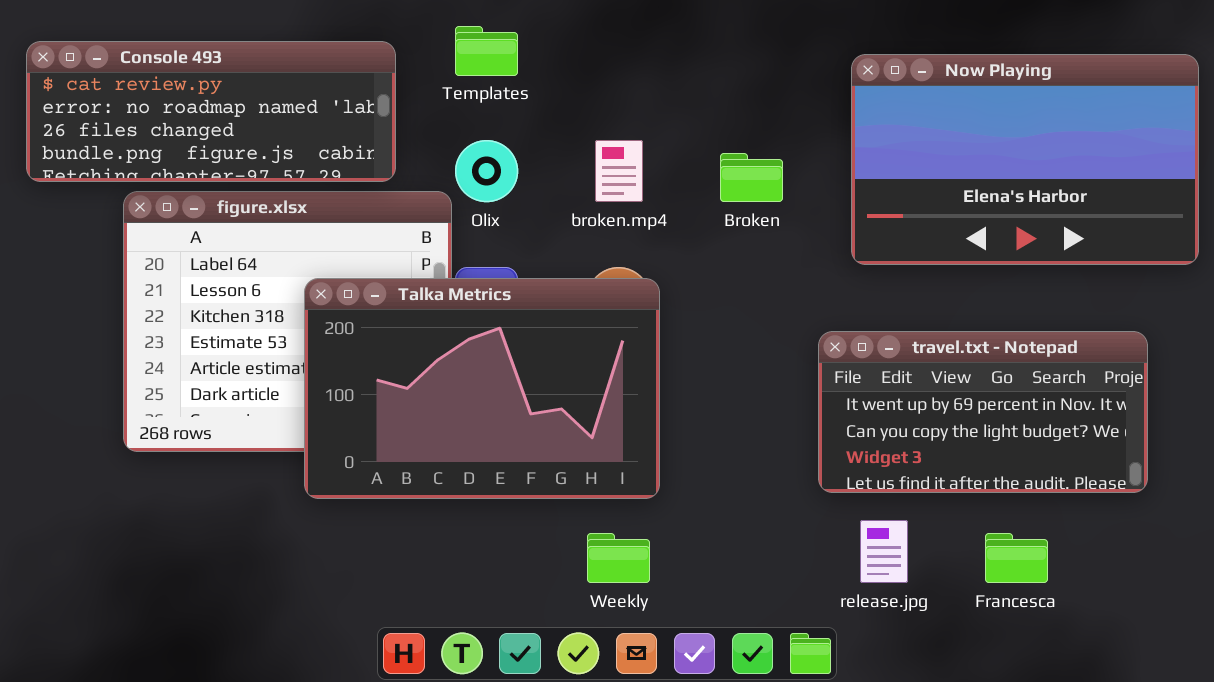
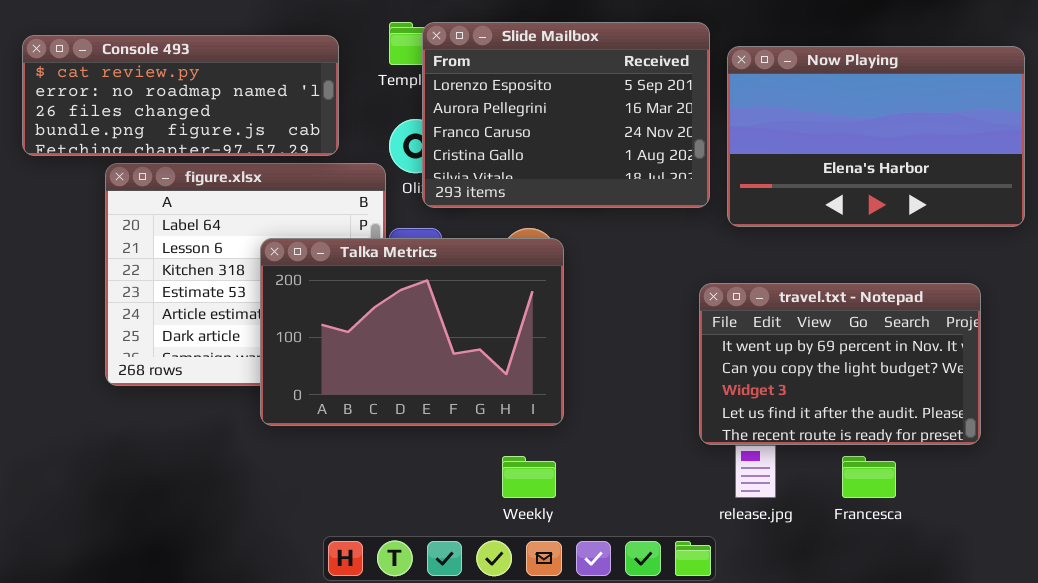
Slide Mailbox: none -> [422,22,710,208], opened
travel.txt - Notepad: [818,331,1148,493] -> [699,283,981,445], resized

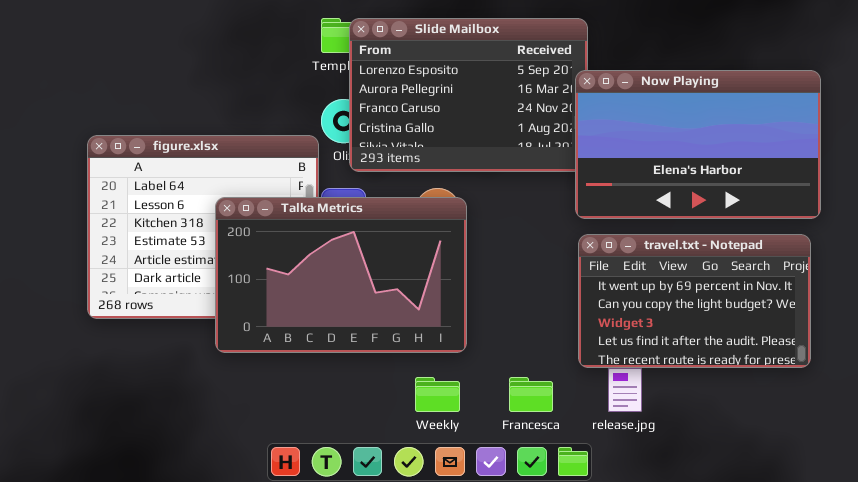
Console 493: [22,35,339,156] -> none, closed
Now Playing: [727,46,1025,227] -> [575,70,821,219], moved
Francesca: [842,456,896,498] -> [509,377,553,412], moved

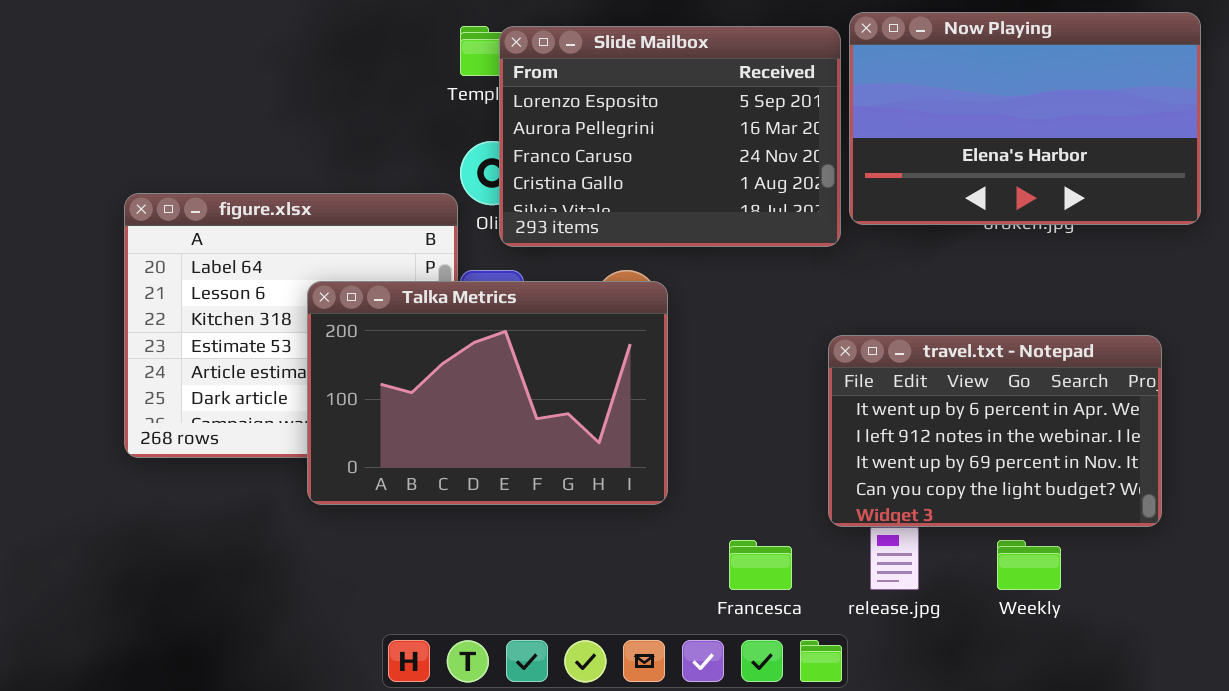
Now Playing: [575,70,821,219] -> [849,12,1201,225], moved
travel.txt - Notepad: [578,234,811,368] -> [828,335,1162,527], scrolled up 2 rows
Weekly: [415,377,460,412] -> [997,540,1061,590], moved

